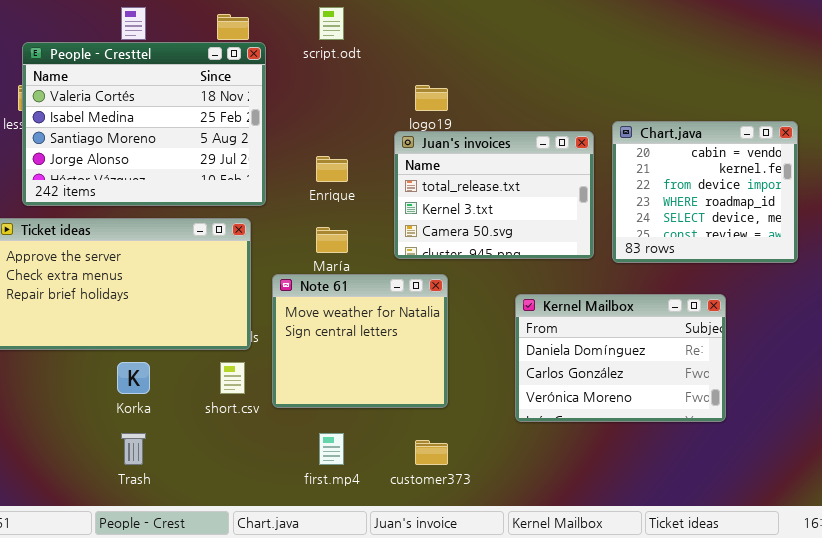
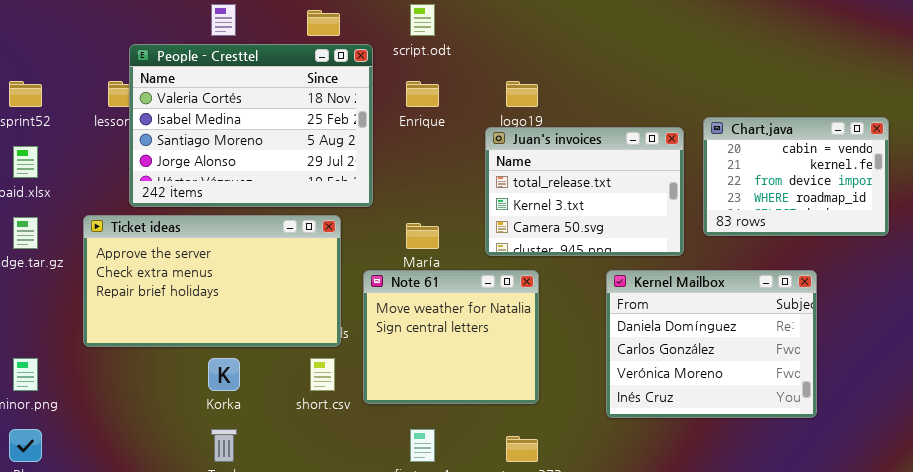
People - Cresttel: [22,42,266,206] -> [129,44,373,207], moved
Chart.java: [612,121,798,263] -> [703,117,889,236], resized
Enrique: [316,156,348,182] -> [406,81,439,107], moved
Kernel Mailbox: [515,294,726,422] -> [606,270,817,418], resized

